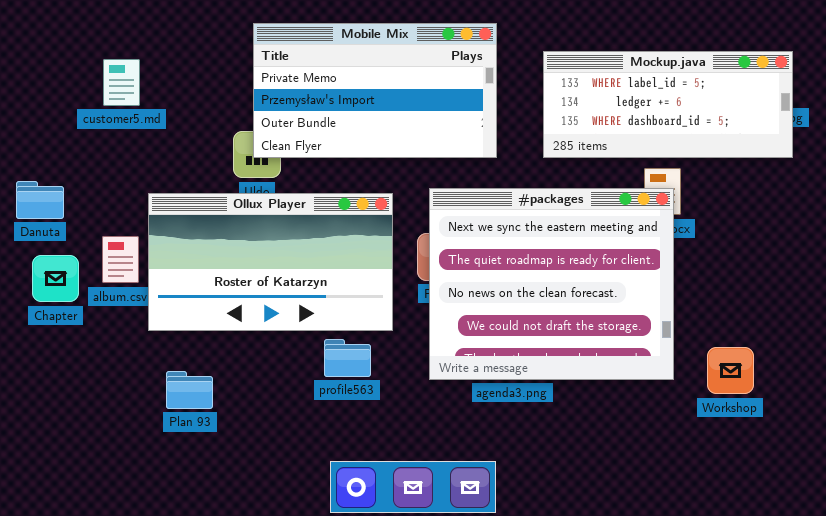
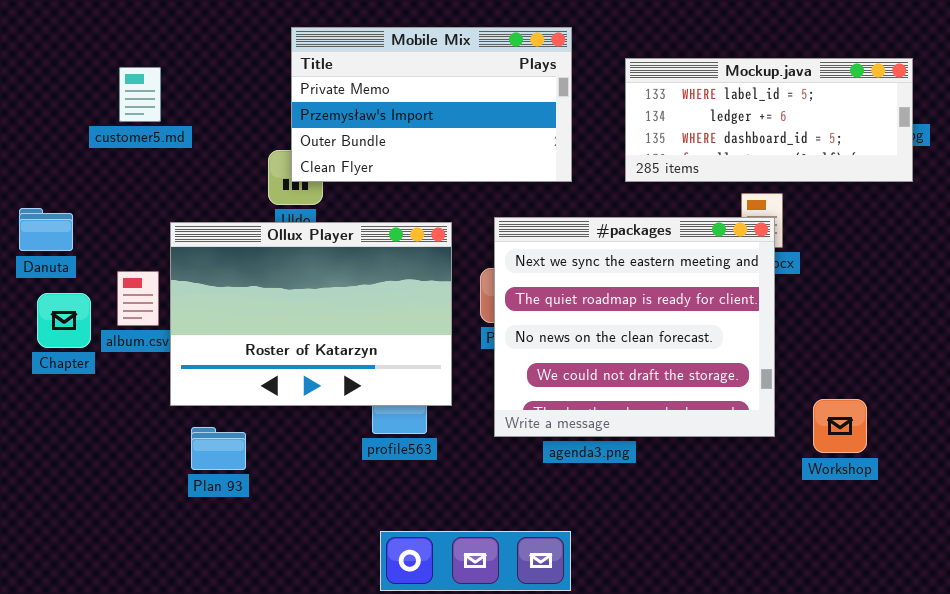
Ollux Player: [148,193,393,331] -> [170,222,452,406], resized

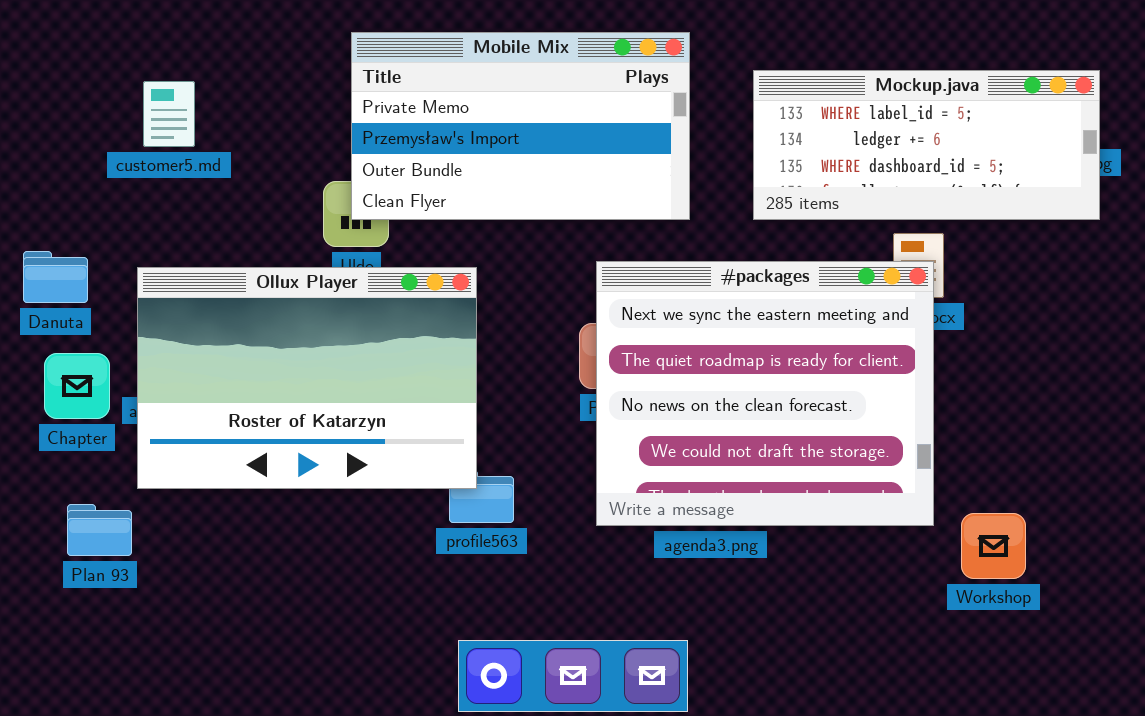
Ollux Player: [170,222,452,406] -> [137,267,477,489], moved
Workshop: [813,399,867,453] -> [961,513,1026,579], moved
Plan 93: [191,427,246,470] -> [67,504,132,556], moved

